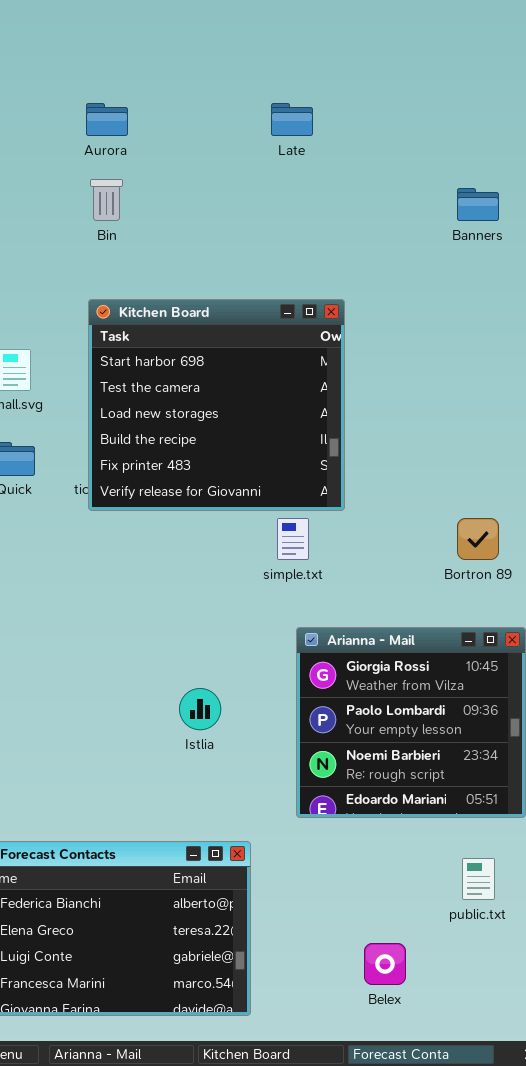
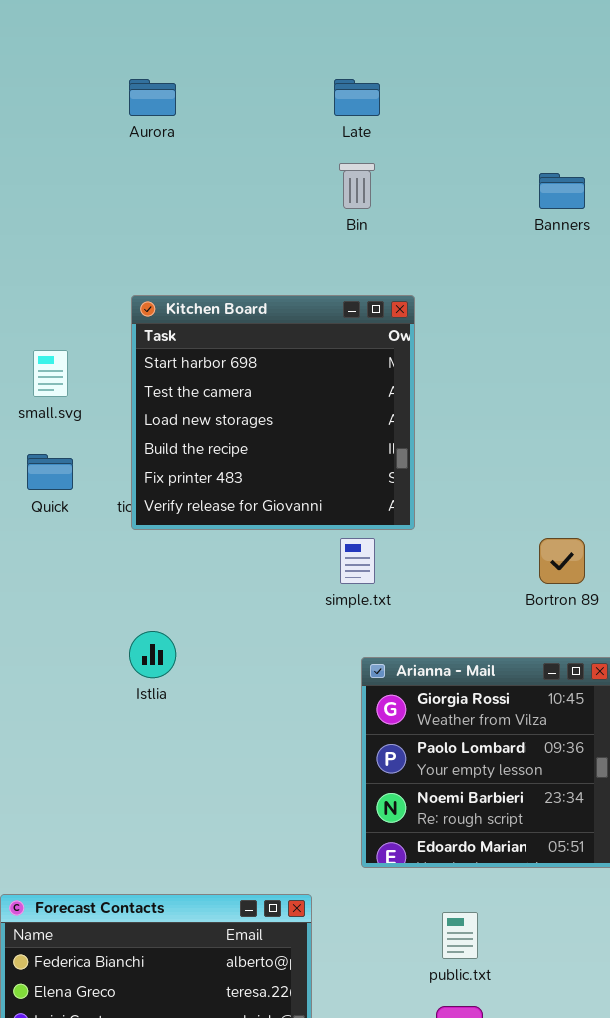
Bin: [90,179,123,221] -> [339,163,375,209], moved
Istlia: [179,688,221,730] -> [129,631,176,678], moved
public.txt: [462,858,495,900] -> [442,912,478,959], moved

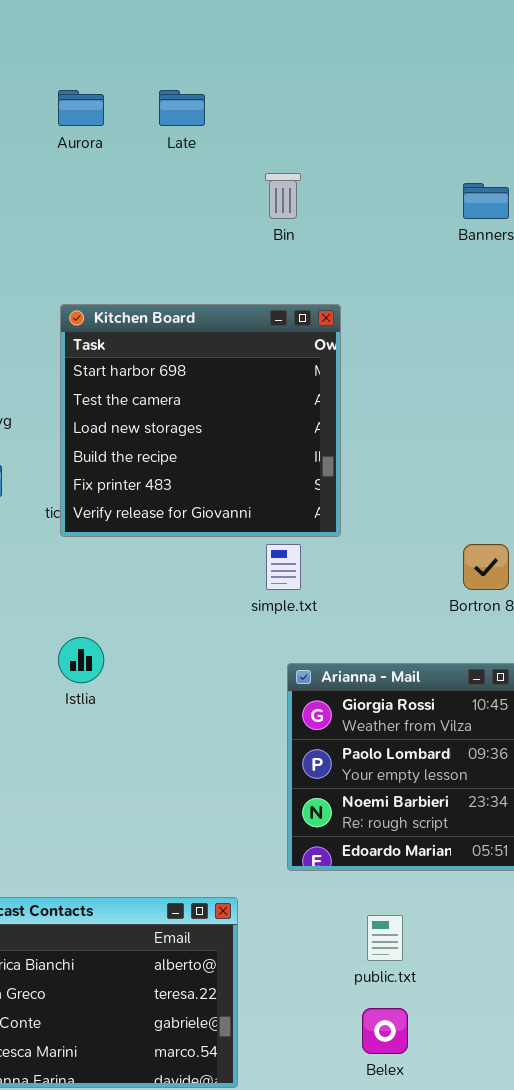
Late: [334,79,380,116] -> [159,90,205,126], moved

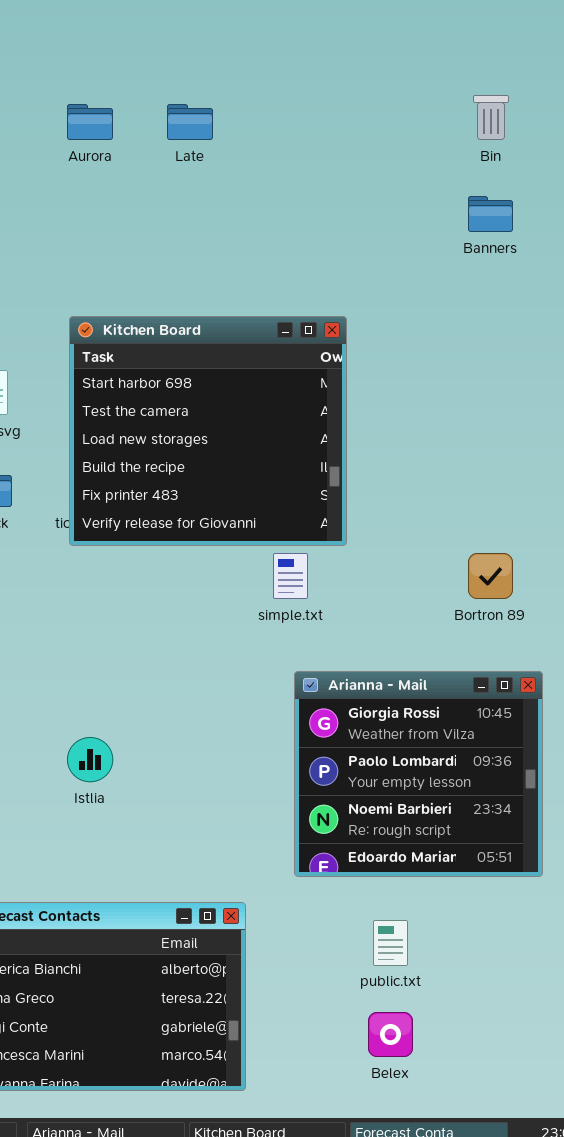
Bin: [265,173,301,219] -> [473,95,509,140], moved
Istlia: [58,637,104,683] -> [67,737,113,782], moved

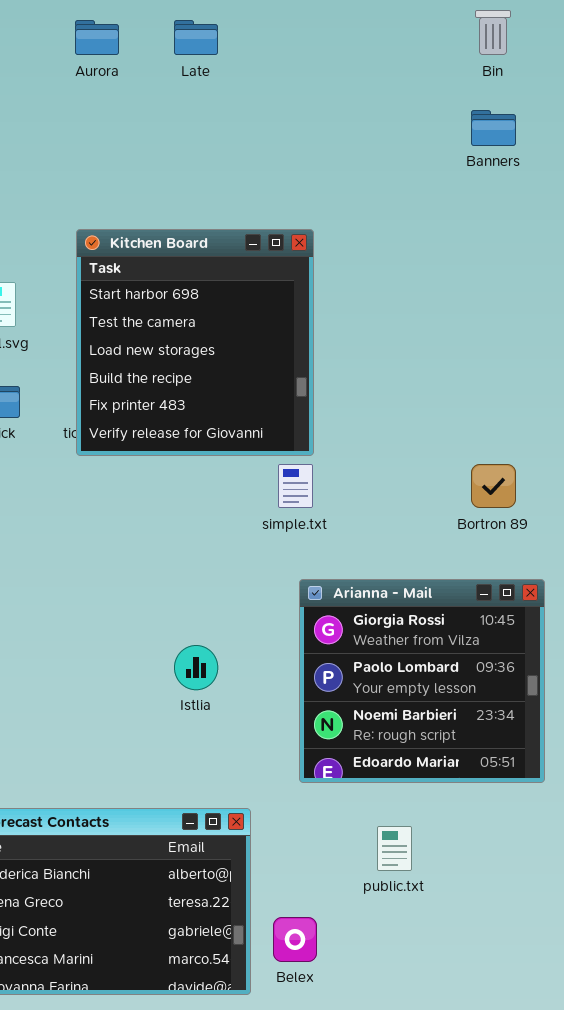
Kitchen Board: [69,316,347,546] -> [76,229,314,456], resized
Istlia: [67,737,113,782] -> [174,645,218,690], moved
Belex: [368,1012,413,1057] -> [273,917,317,962], moved

